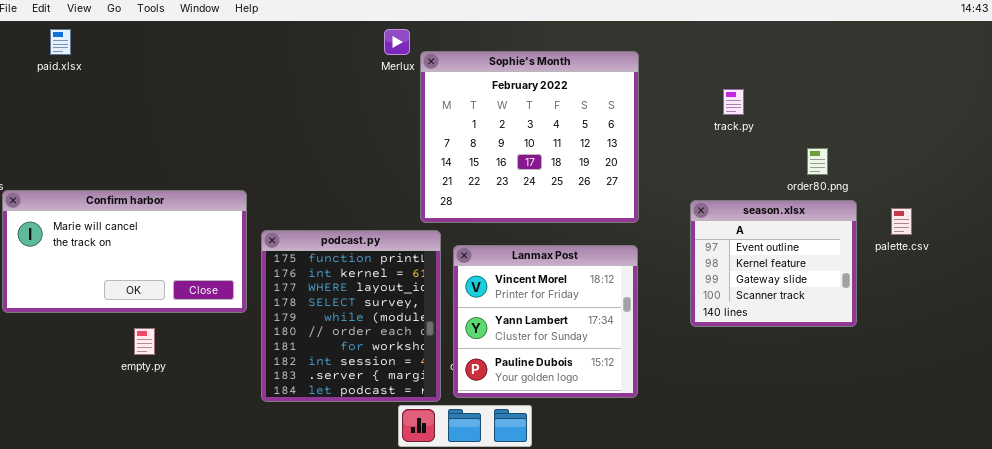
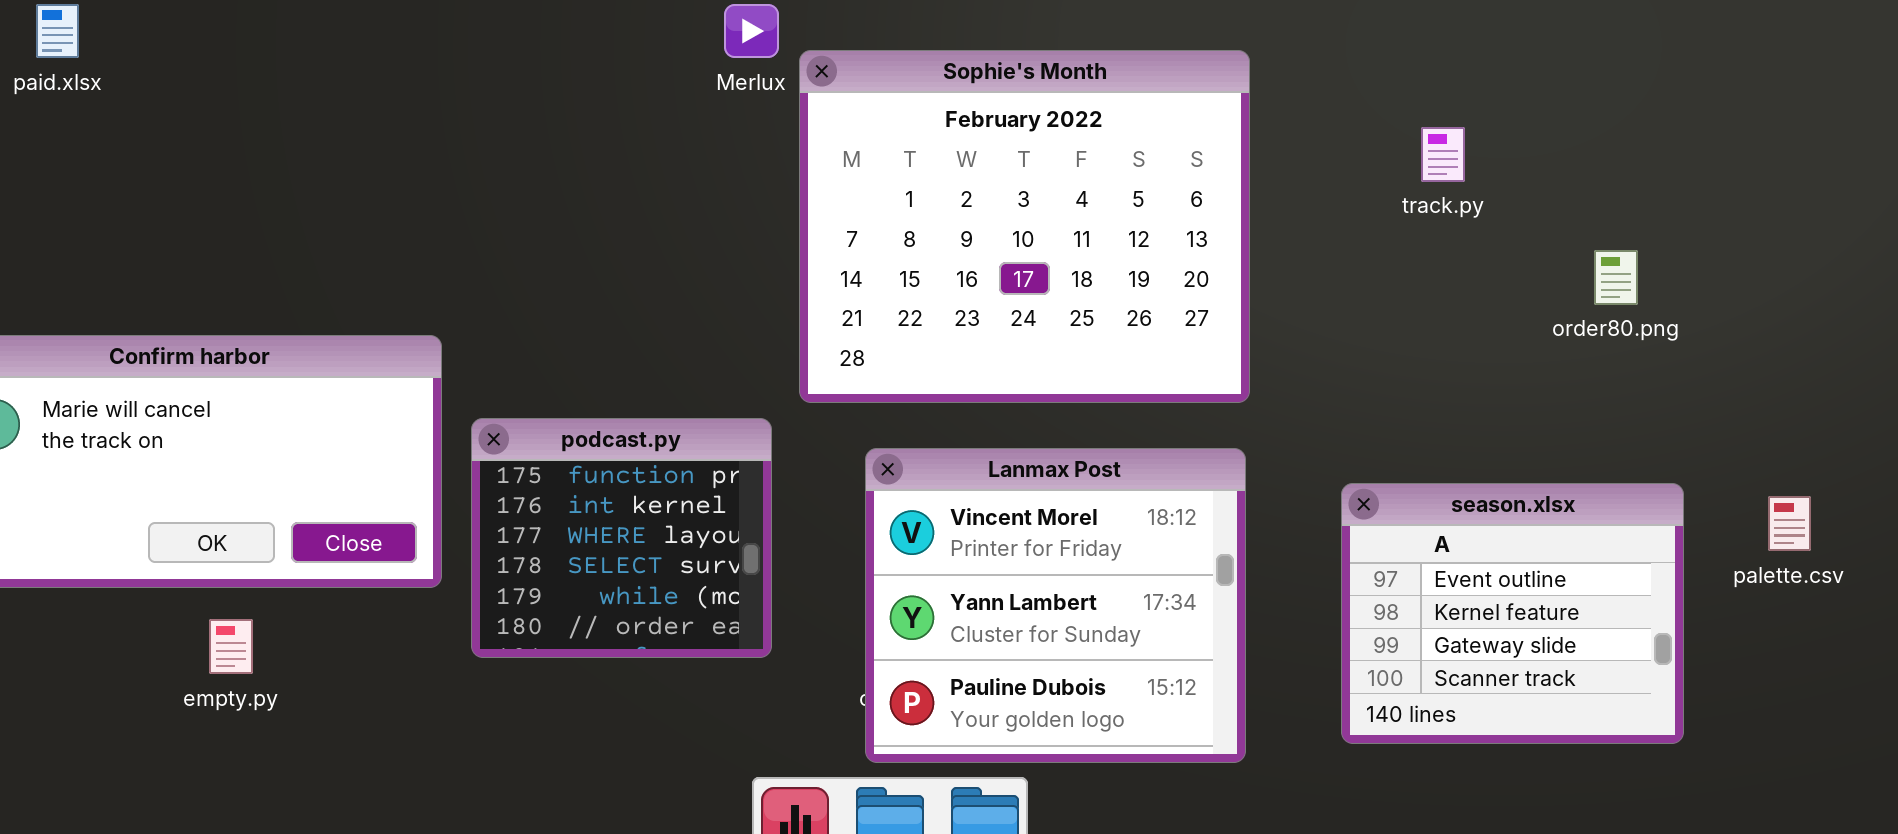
season.xlsx: [690,200,857,327] -> [1341,483,1684,744], moved
palette.csv: [891,208,912,235] -> [1768,496,1811,551], moved
podcast.py: [261,230,441,402] -> [471,418,772,658], resized

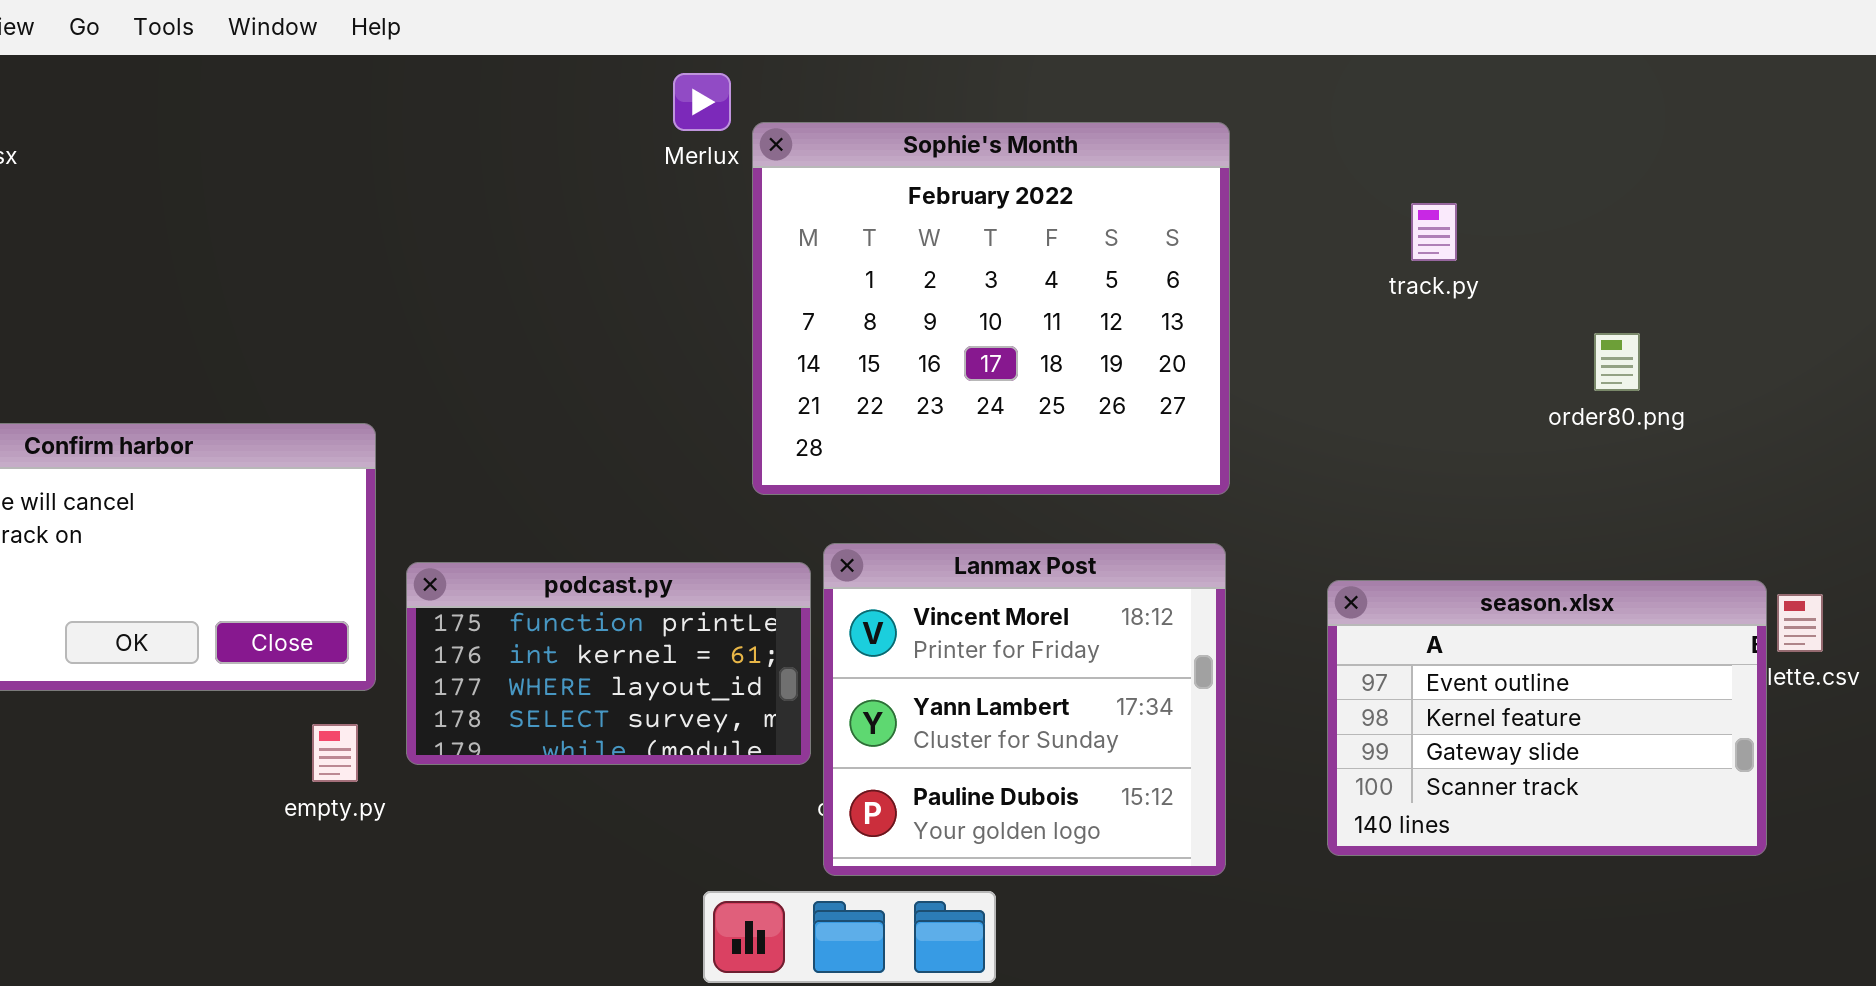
podcast.py: [471,418,772,658] -> [406,562,811,765], resized
season.xlsx: [1341,483,1684,744] -> [1327,580,1767,856], resized
empty.py: [209,619,253,674] -> [312,724,358,782], moved

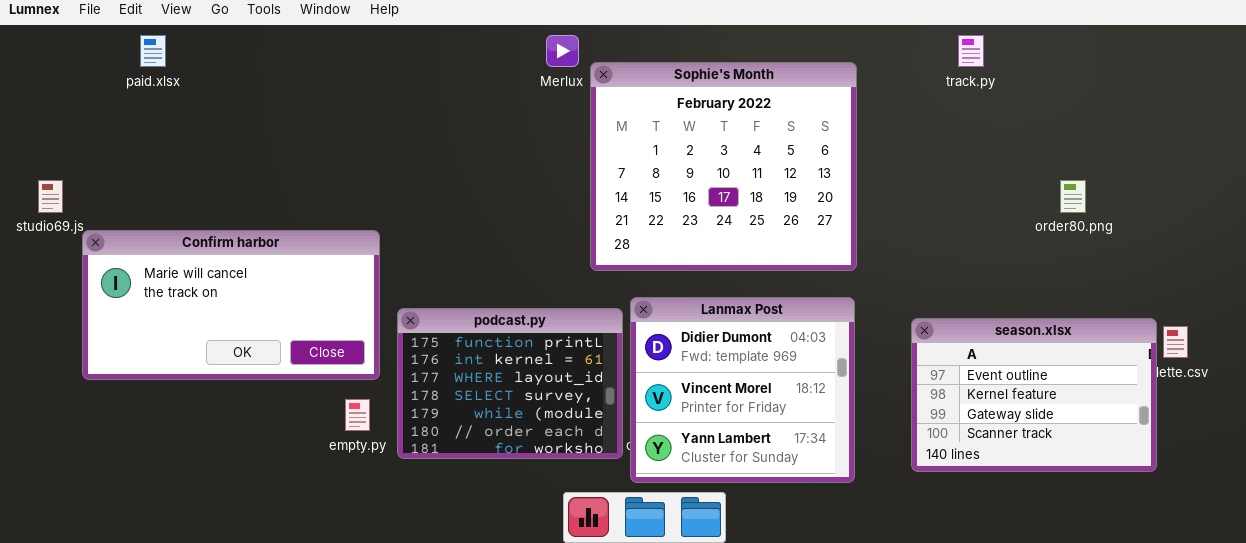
track.py: [1411,203,1457,261] -> [958,35,984,67], moved
Lanmax Post: [823,543,1226,876] -> [630,297,855,483], scrolled up 1 row
podcast.py: [406,562,811,765] -> [397,308,623,459], resized

